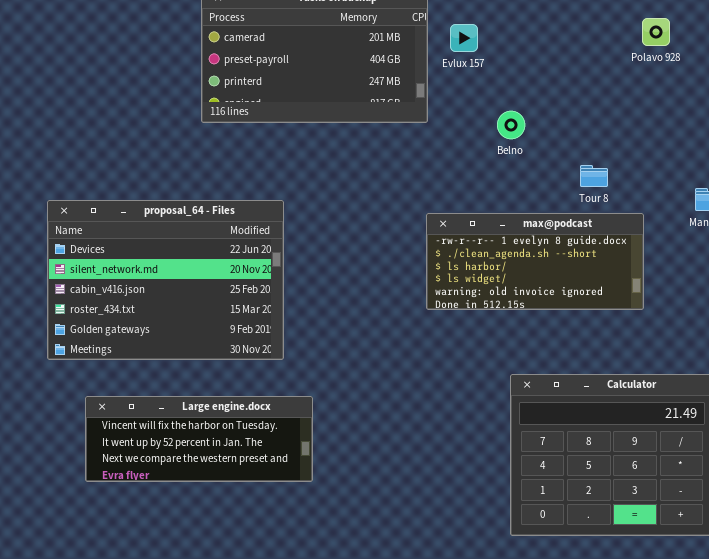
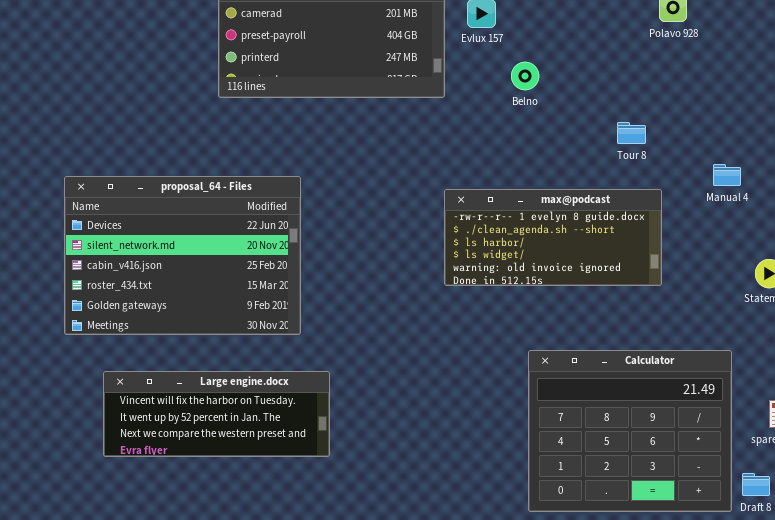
Belno: [497,111,525,139] -> [511,62,539,90], moved
Tour 8: [580,165,608,187] -> [617,122,646,144], moved

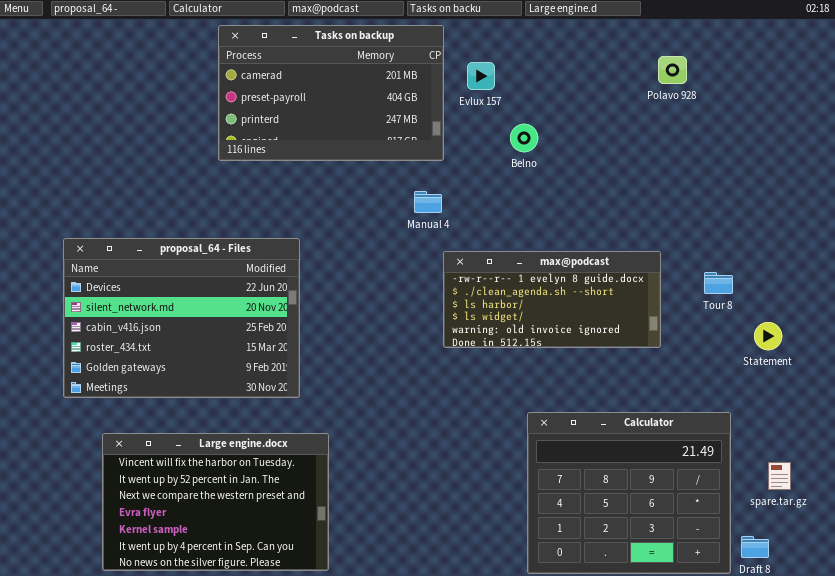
Tour 8: [617,122,646,144] -> [704,272,733,294], moved
Manual 4: [713,164,741,186] -> [414,191,442,213], moved
Large engine.docx: [103,371,330,457] -> [102,433,329,571], resized

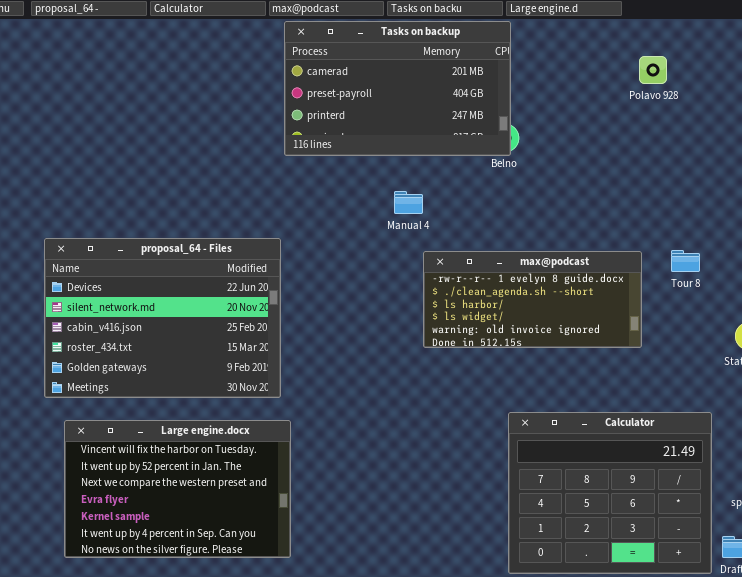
Tasks on backup: [218,25,444,161] -> [284,21,511,156], moved
Tour 8: [704,272,733,294] -> [671,250,700,272], moved
Large engine.docx: [102,433,329,571] -> [64,420,291,558], moved

